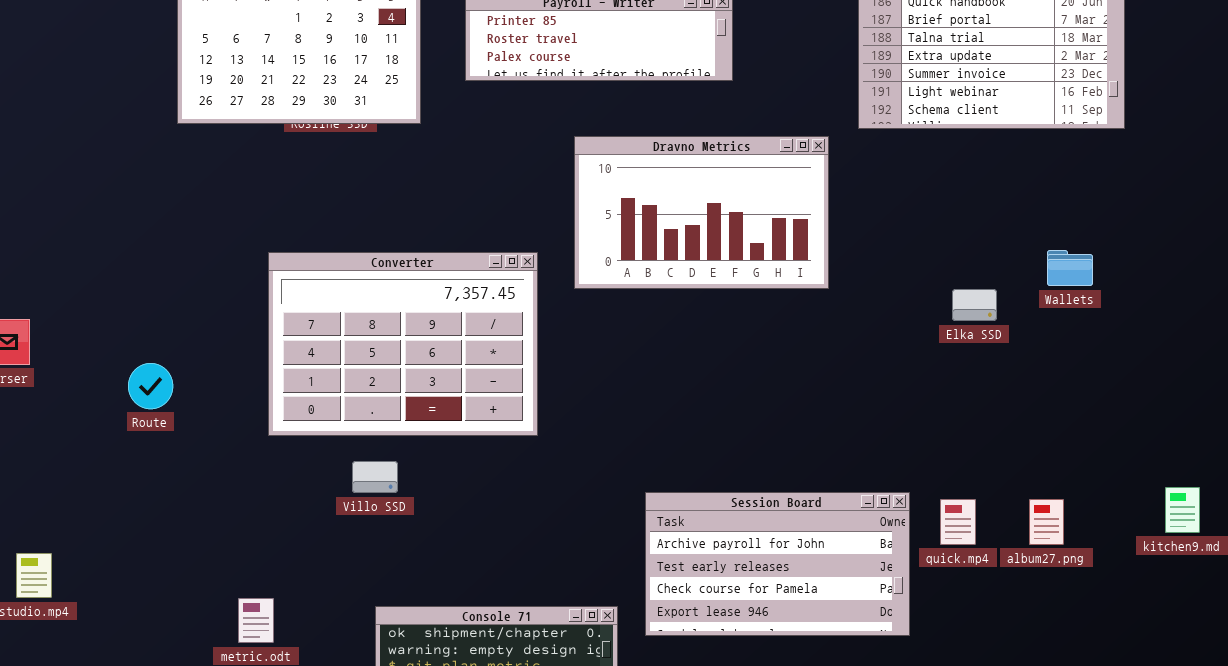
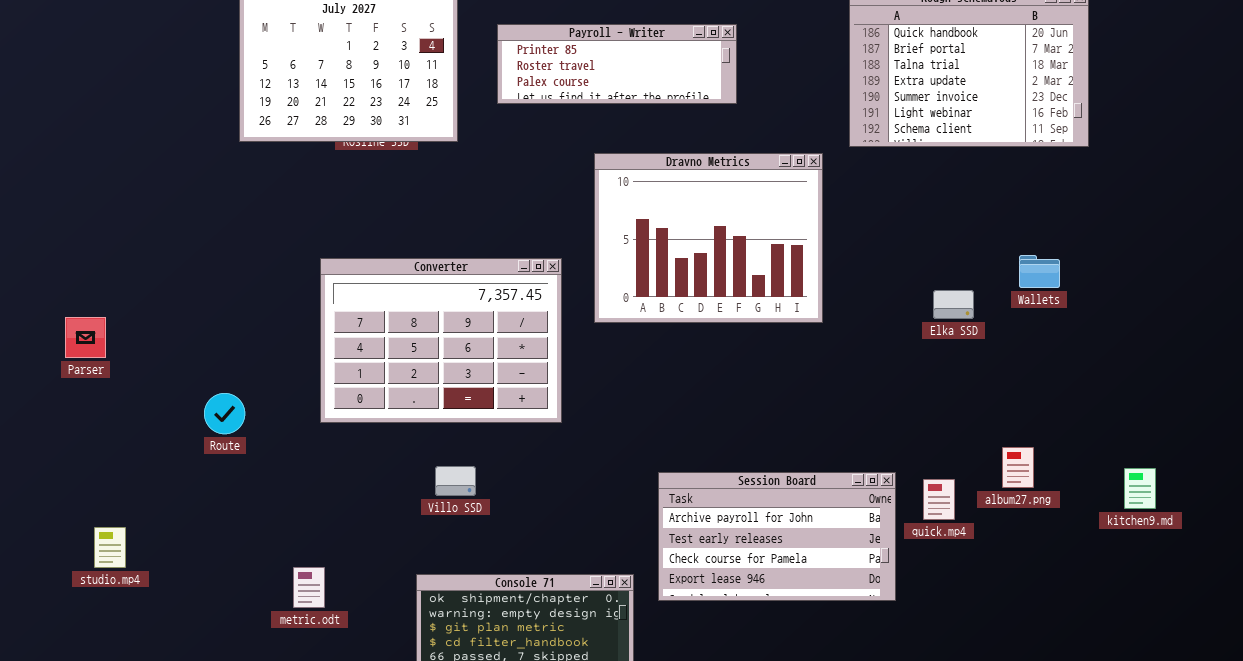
Dravno Metrics: [574,136,829,289] -> [594,153,823,323], resized
Route: [128,363,173,409] -> [204,393,245,434], moved
Villo SSD: [352,461,398,493] -> [435,466,476,496], moved
album27.png: [1029,499,1064,545] -> [1002,447,1034,488], moved

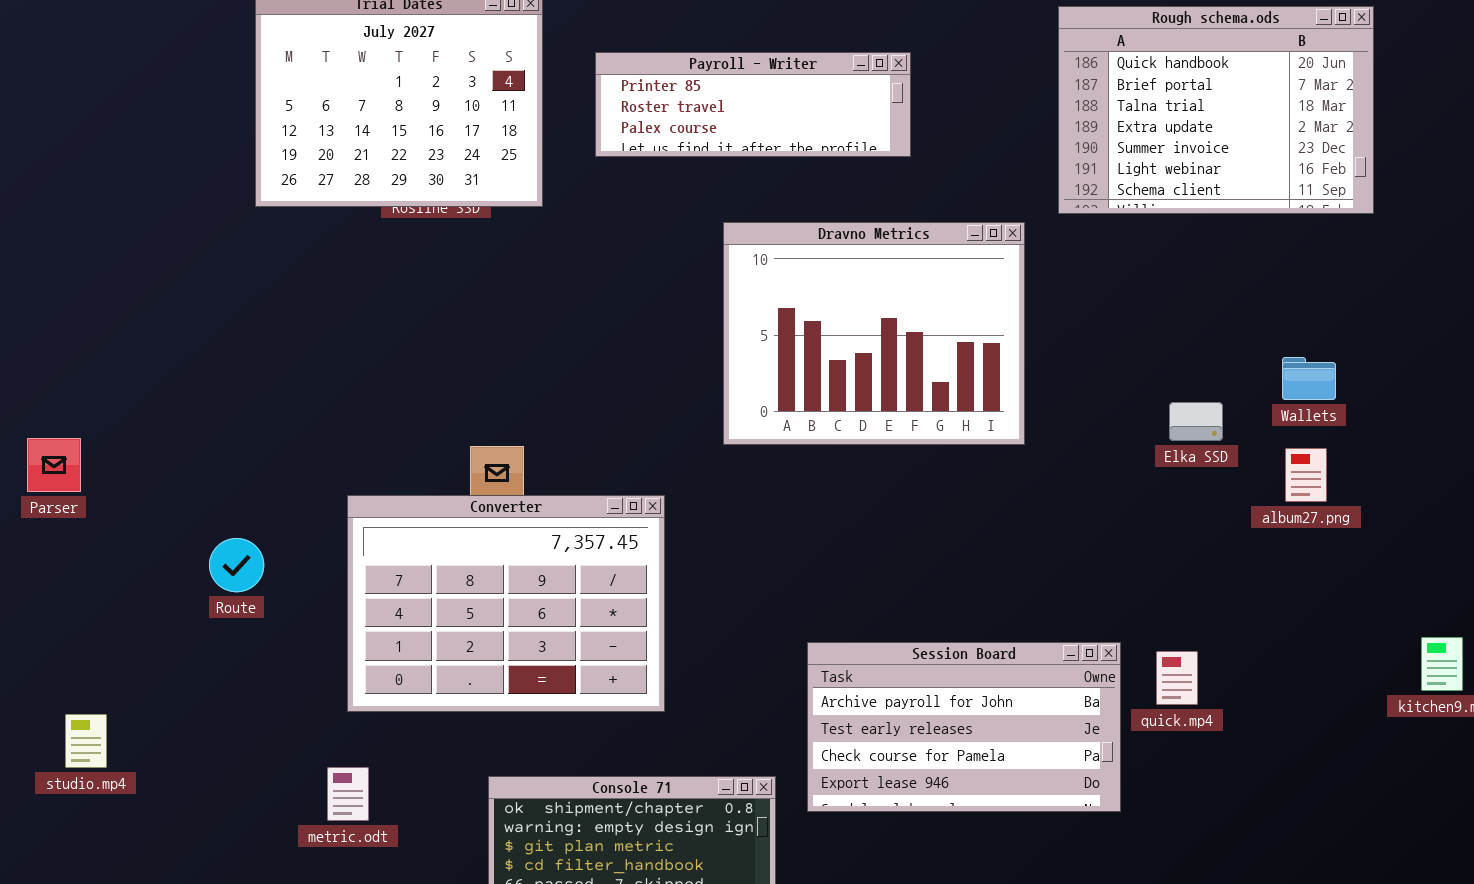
Converter: [320,258,562,423] -> [347,495,665,712], moved
album27.png: [1002,447,1034,488] -> [1285,448,1327,502], moved

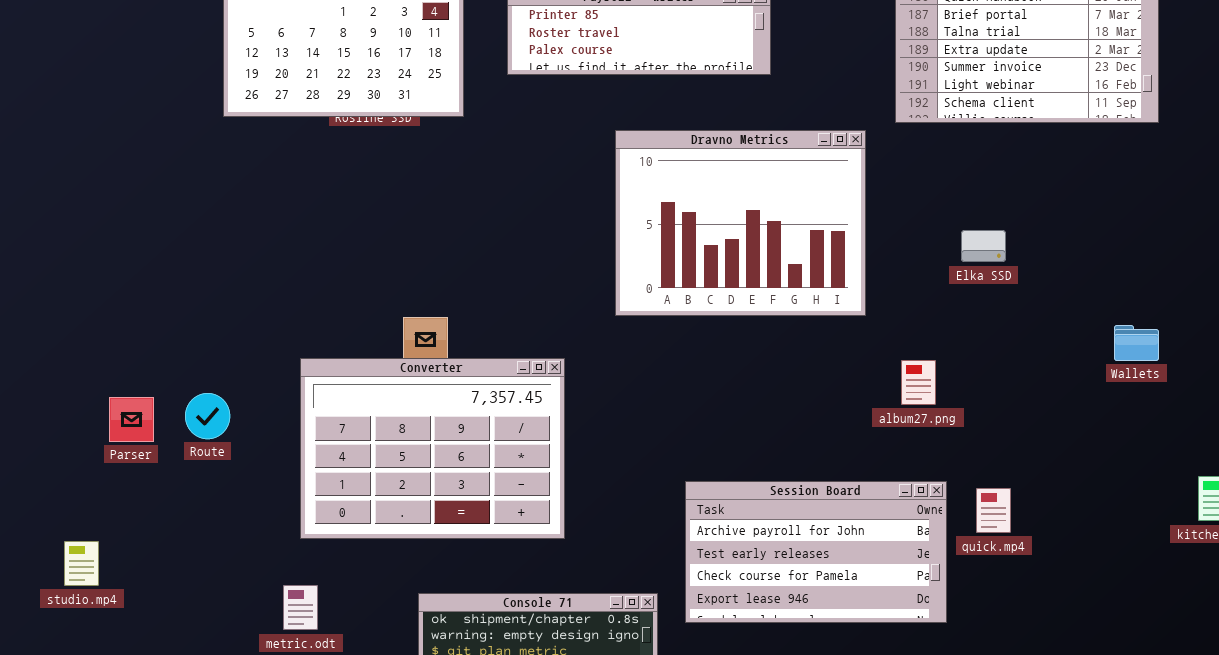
Wallets: [1282,357,1336,400] -> [1114,325,1159,361], moved
Elka SSD: [1169,402,1223,441] -> [961,230,1006,262], moved
Parser: [27,438,81,492] -> [109,397,154,442], moved
album27.png: [1285,448,1327,502] -> [901,360,936,405], moved

